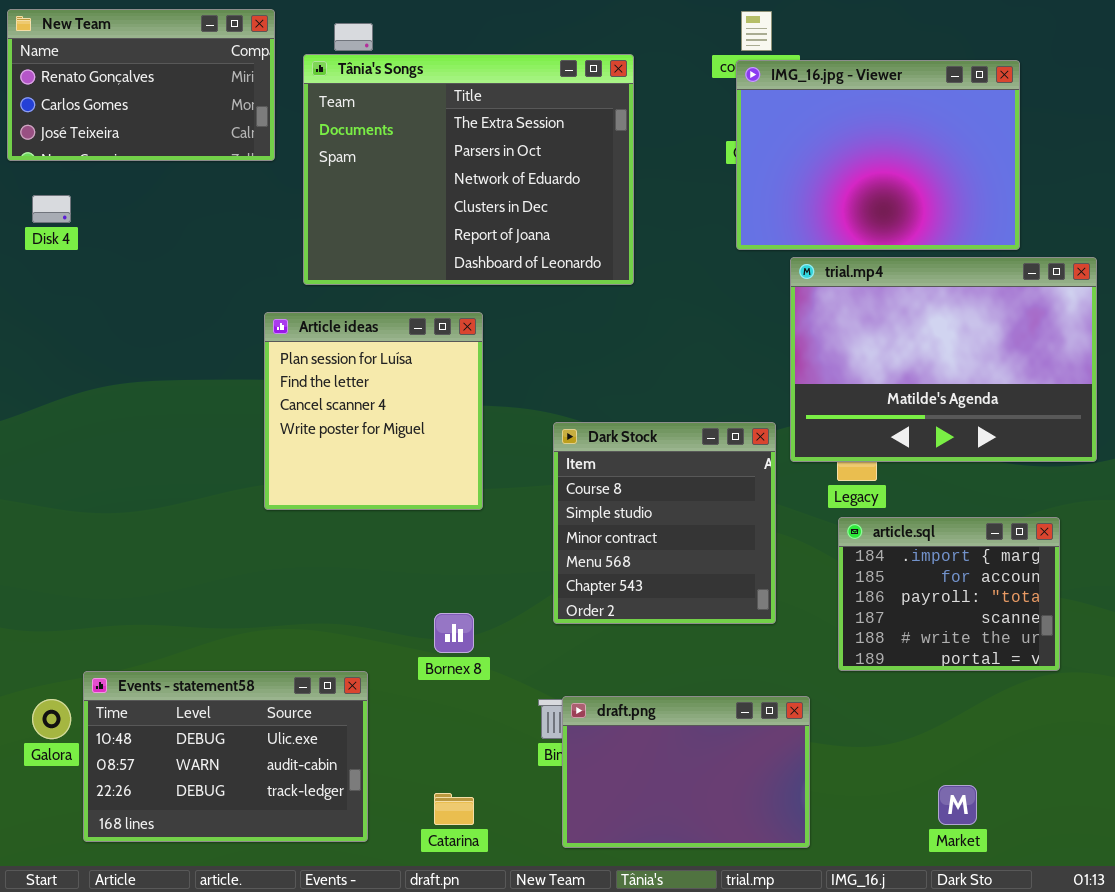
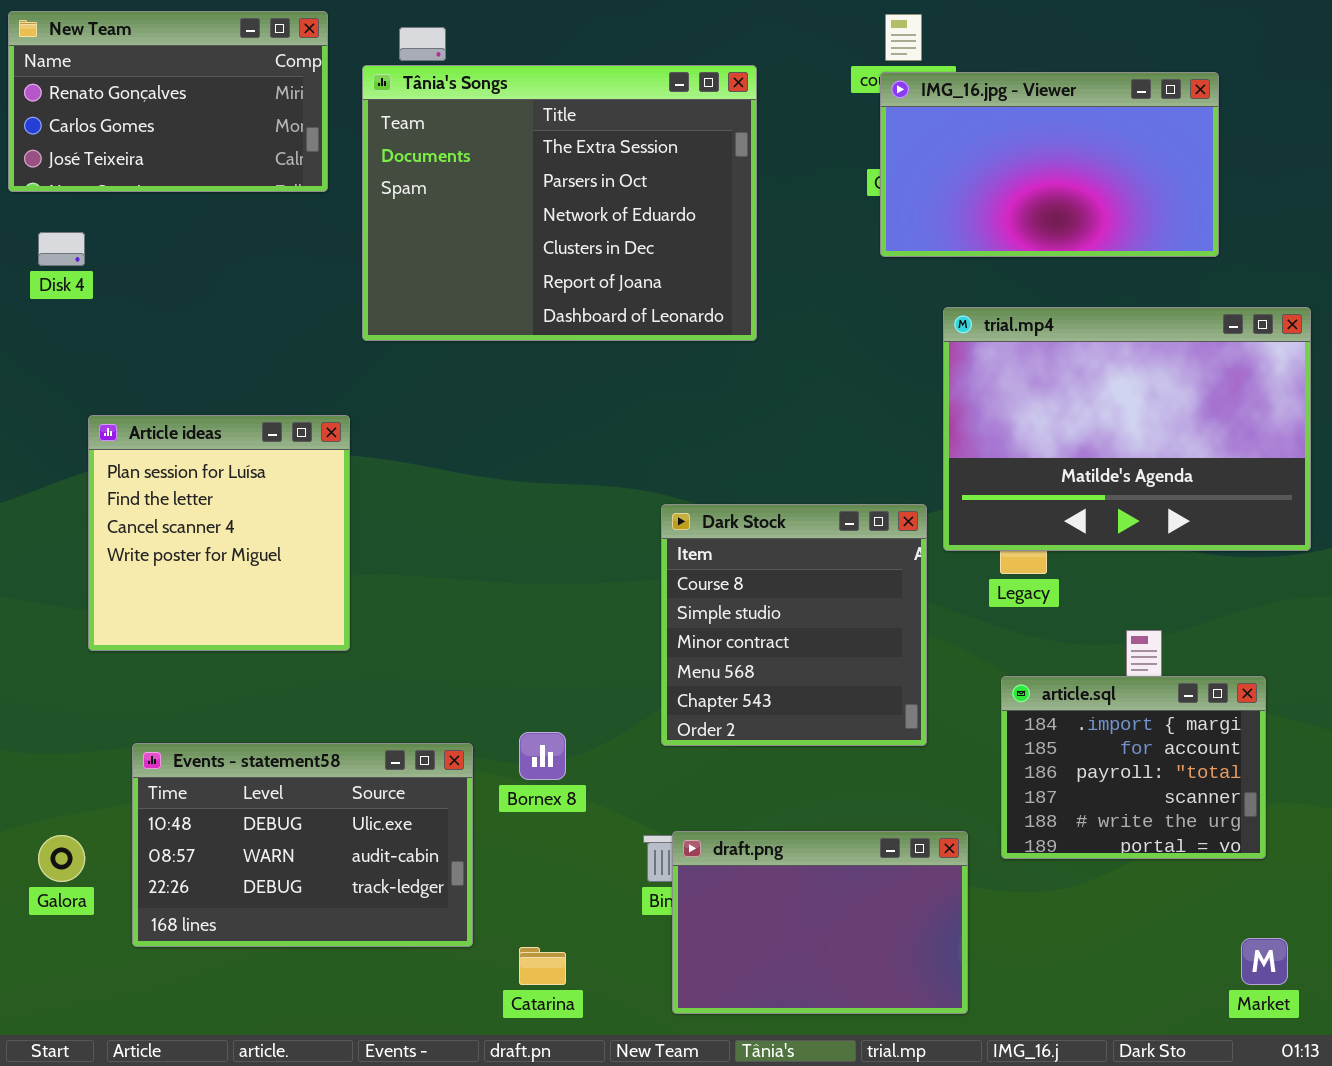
IMG_16.jpg - Viewer: [736,60,1020,250] -> [880,72,1219,257], resized
Article ideas: [264,312,483,510] -> [88,415,350,651], moved
article.sql: [838,517,1060,671] -> [1001,676,1266,859], moved
Events - statement58: [83,671,368,842] -> [132,743,473,947], moved
Market: [938,785,977,825] -> [1241,938,1288,985], moved

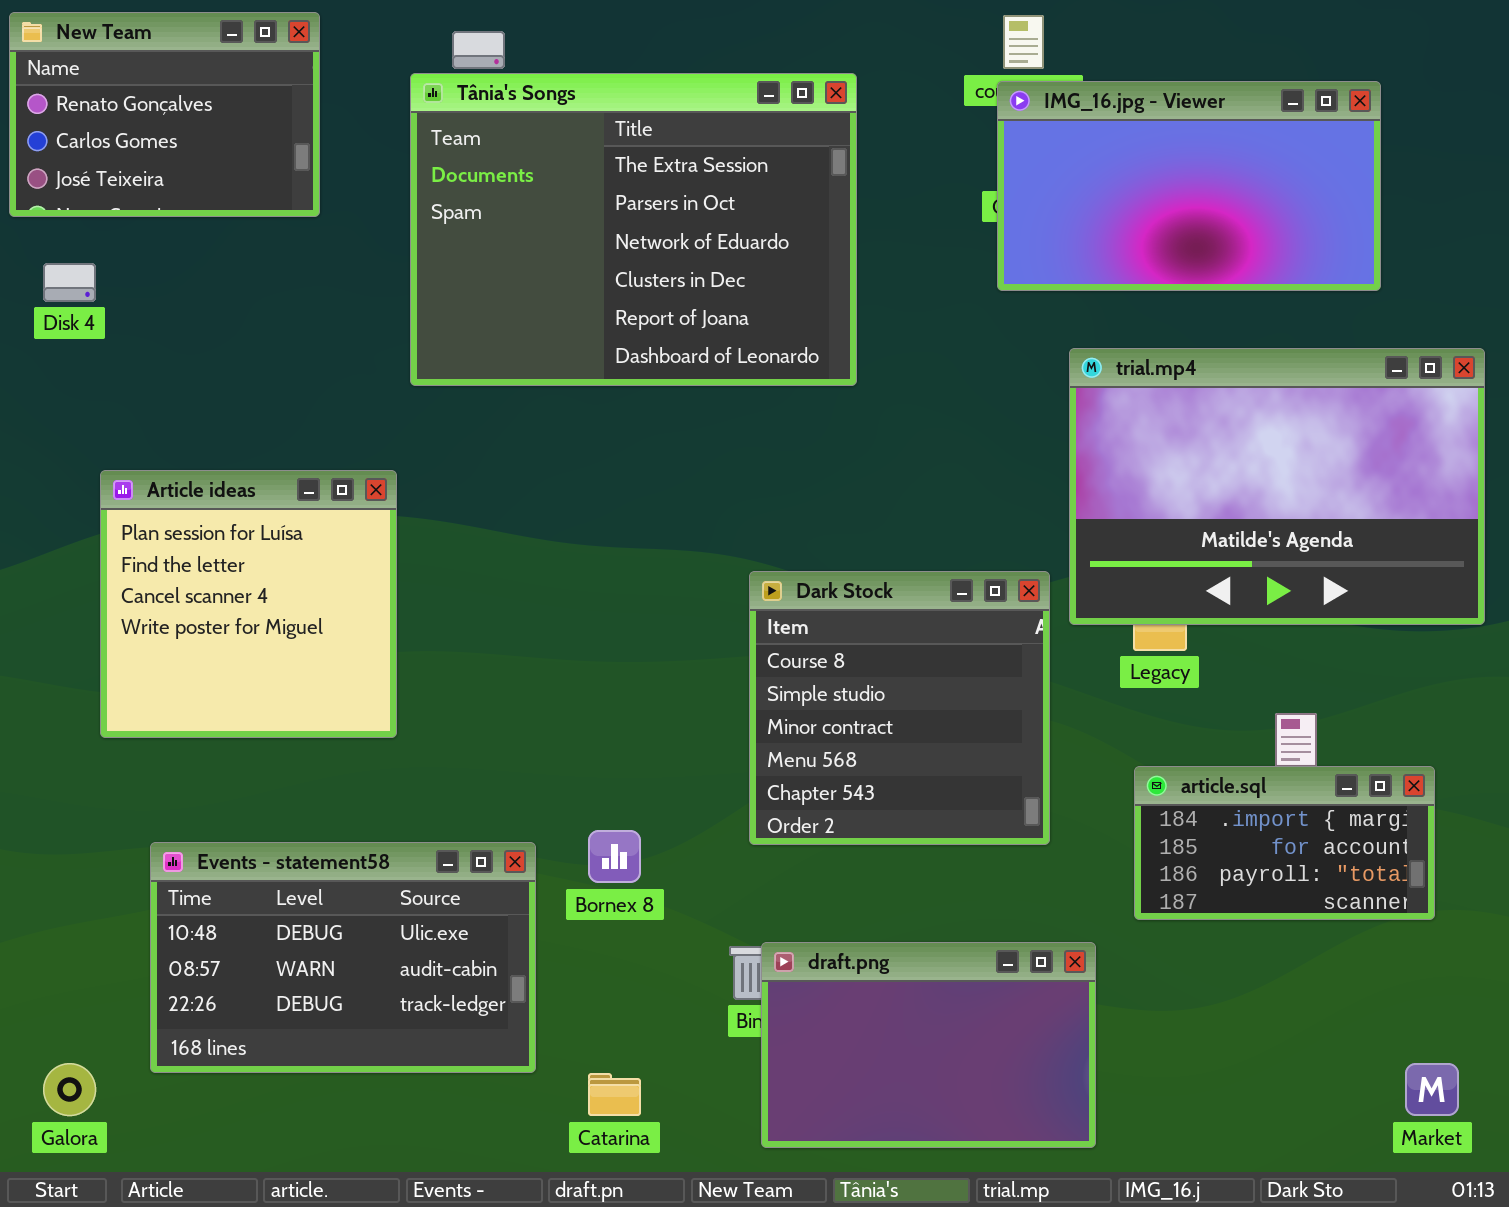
New Team: [8,11,328,192] -> [9,12,320,217], resized
article.sql: [1001,676,1266,859] -> [1134,766,1435,920], resized
Galora: [38,835,85,882] -> [43,1063,96,1116], moved

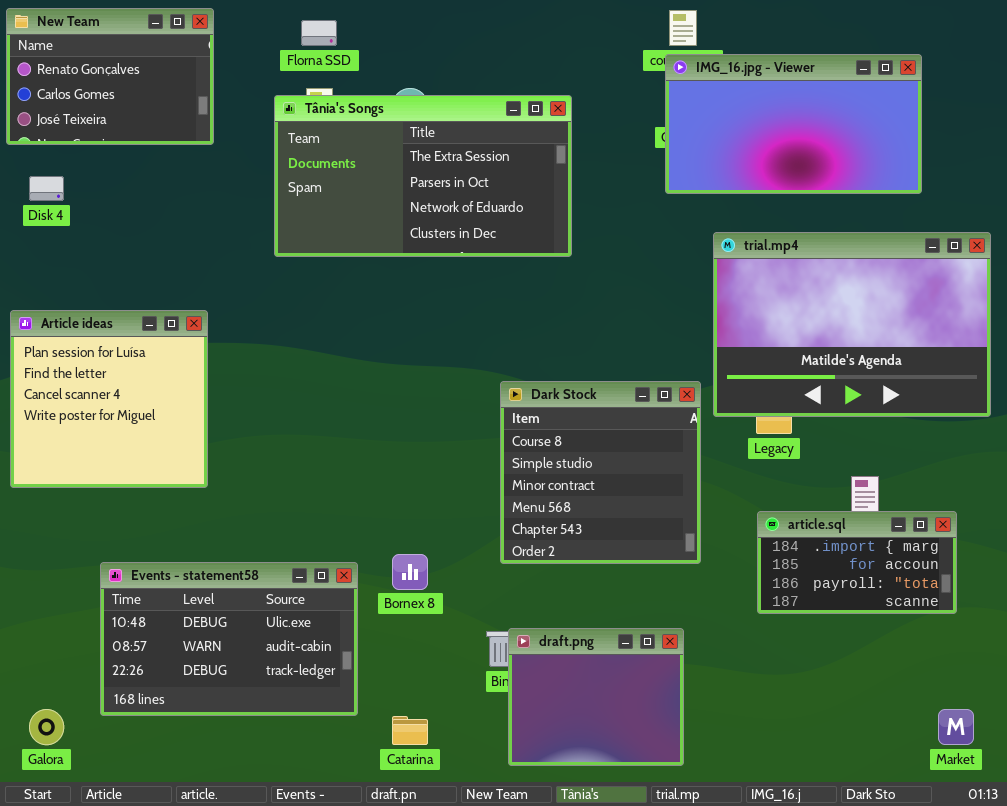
Tânia's Songs: [410,73,857,386] -> [274,95,572,257], resized
Article ideas: [100,470,397,738] -> [10,310,208,488], moved
draft.png: [761,942,1096,1148] -> [508,628,684,766], resized

